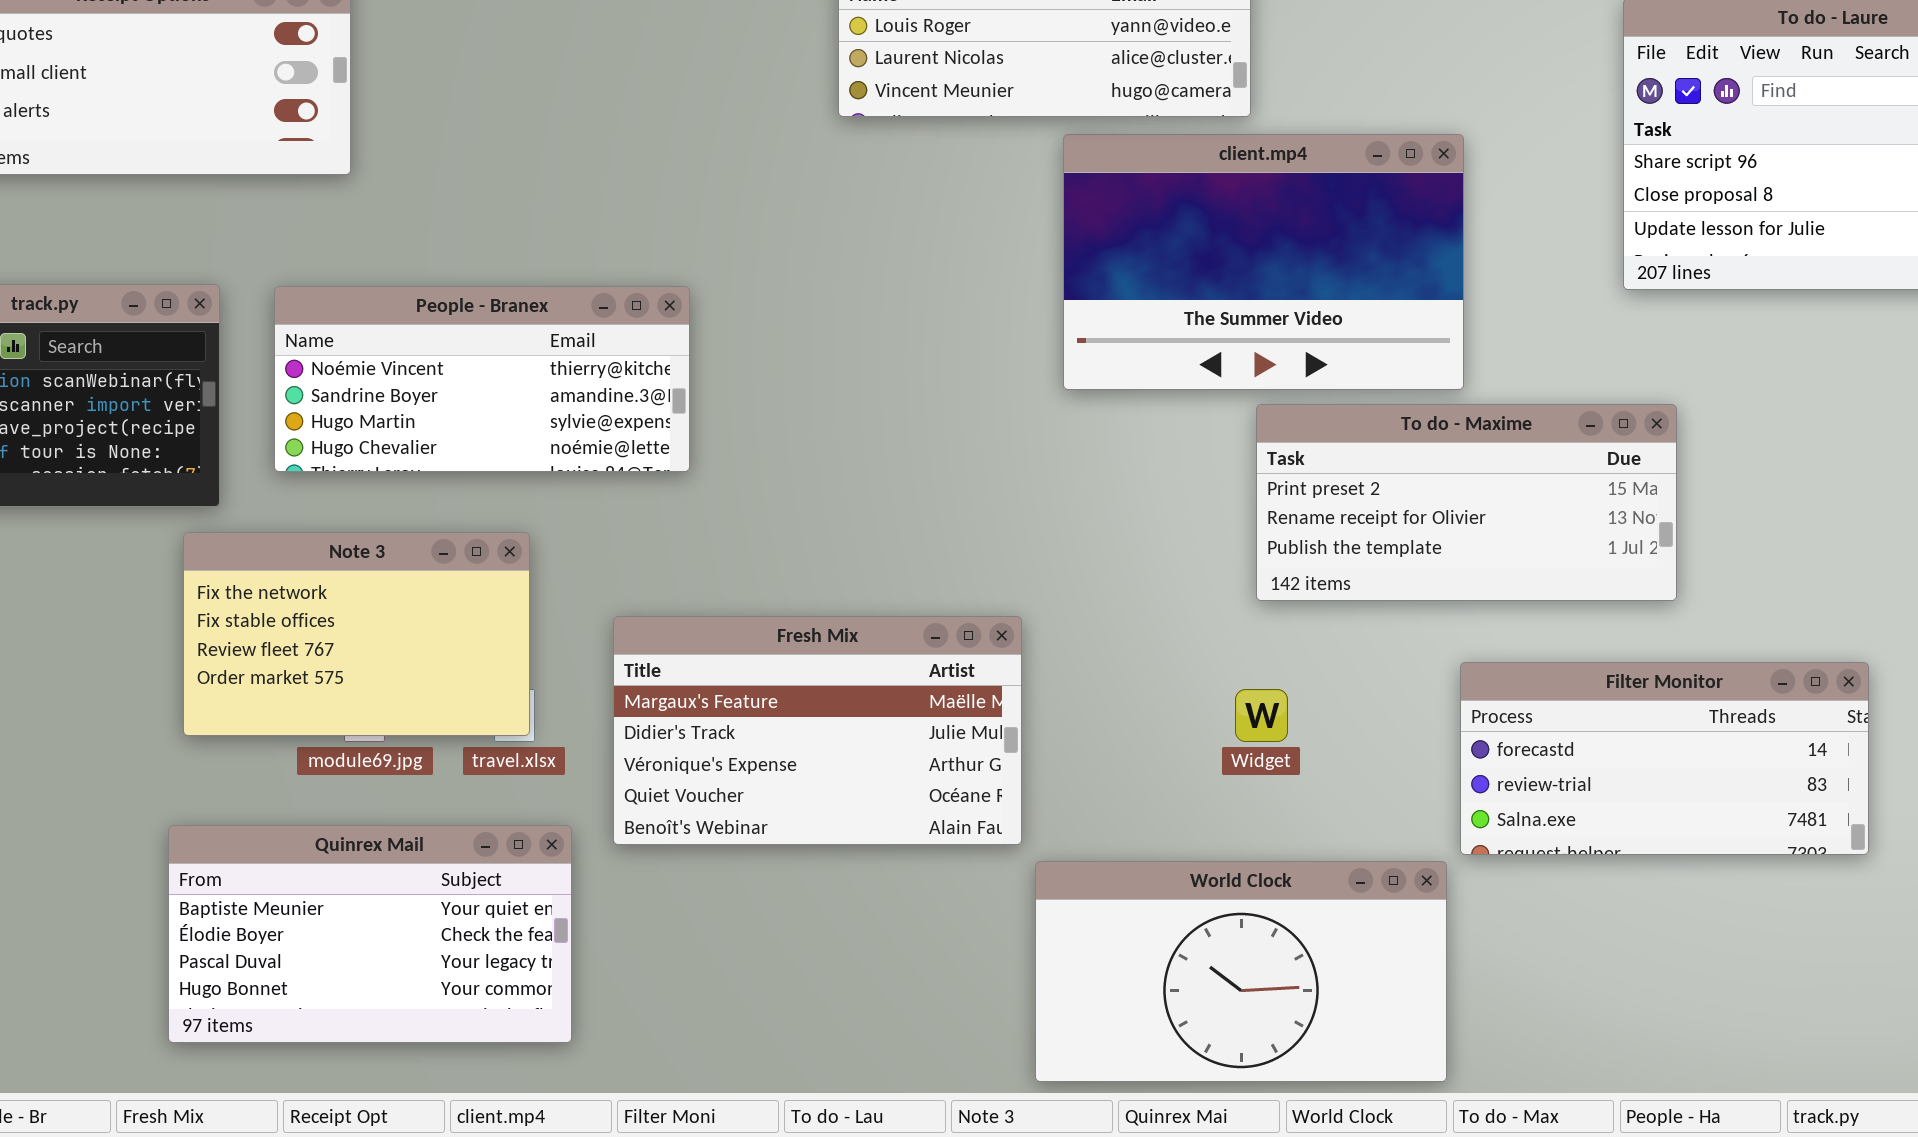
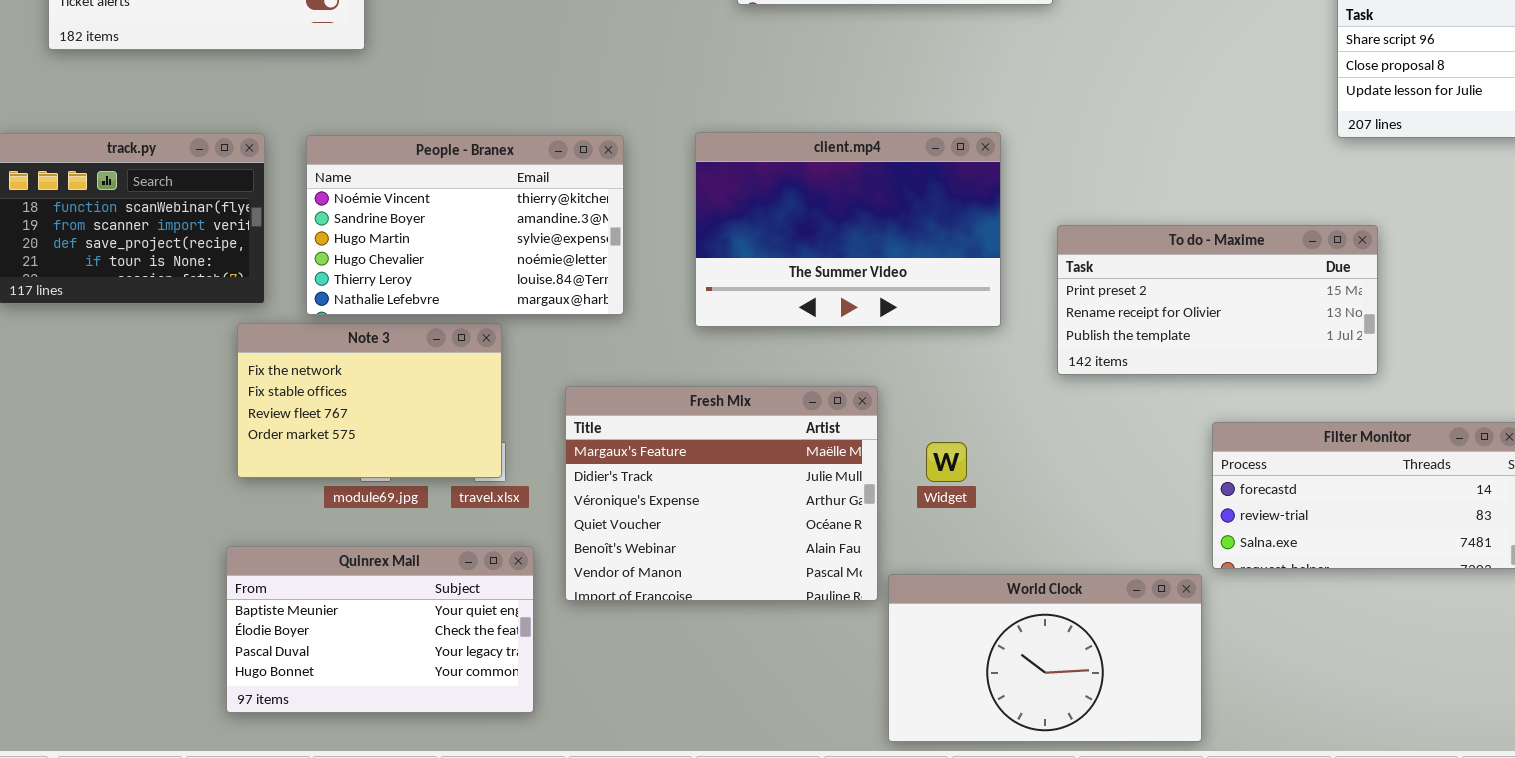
client.mp4: [1063,134,1464,390] -> [695,132,1001,327], moved
People - Branex: [274,286,690,472] -> [306,135,624,315], resized
Fresh Mix: [613,616,1022,845] -> [565,386,878,601], resized
Widget: [1235,689,1288,742] -> [926,442,967,482], moved

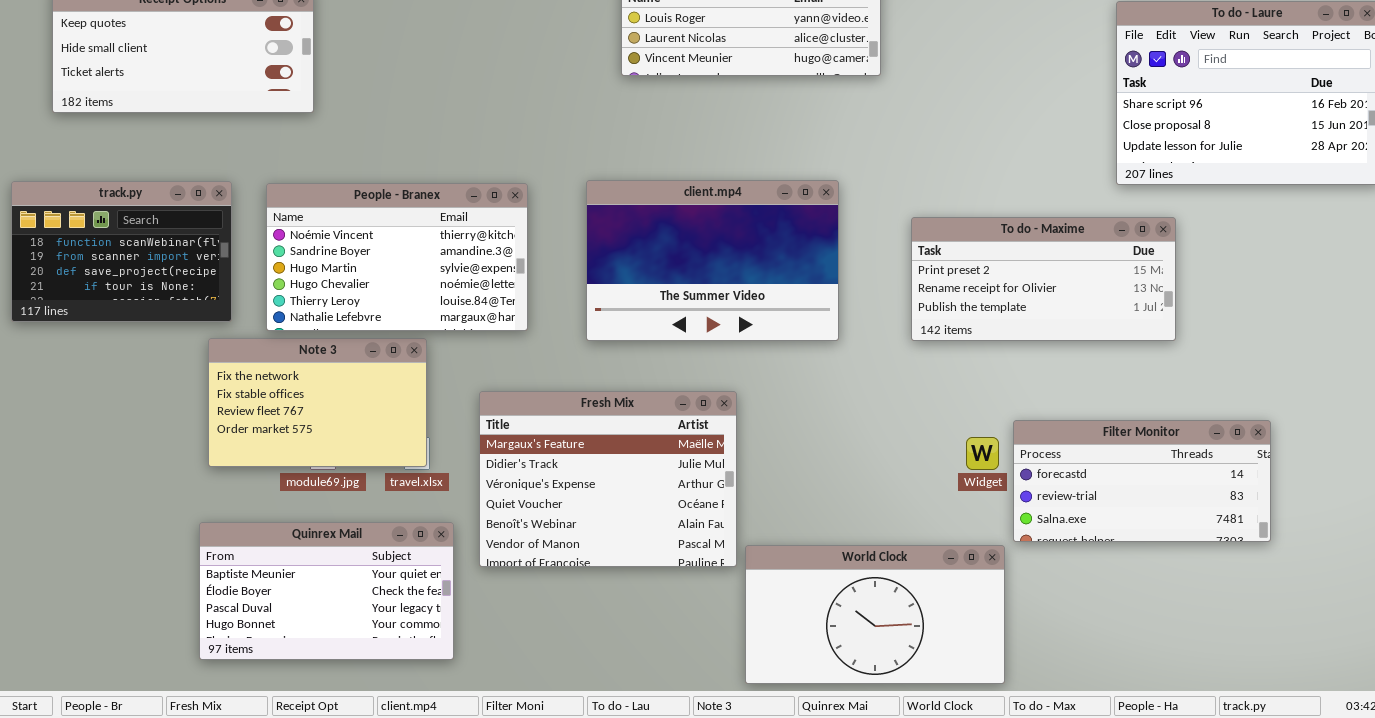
To do - Maxime: [1057,225,1378,375] -> [911,217,1176,341], moved
Widget: [926,442,967,482] -> [966,437,999,470], moved

